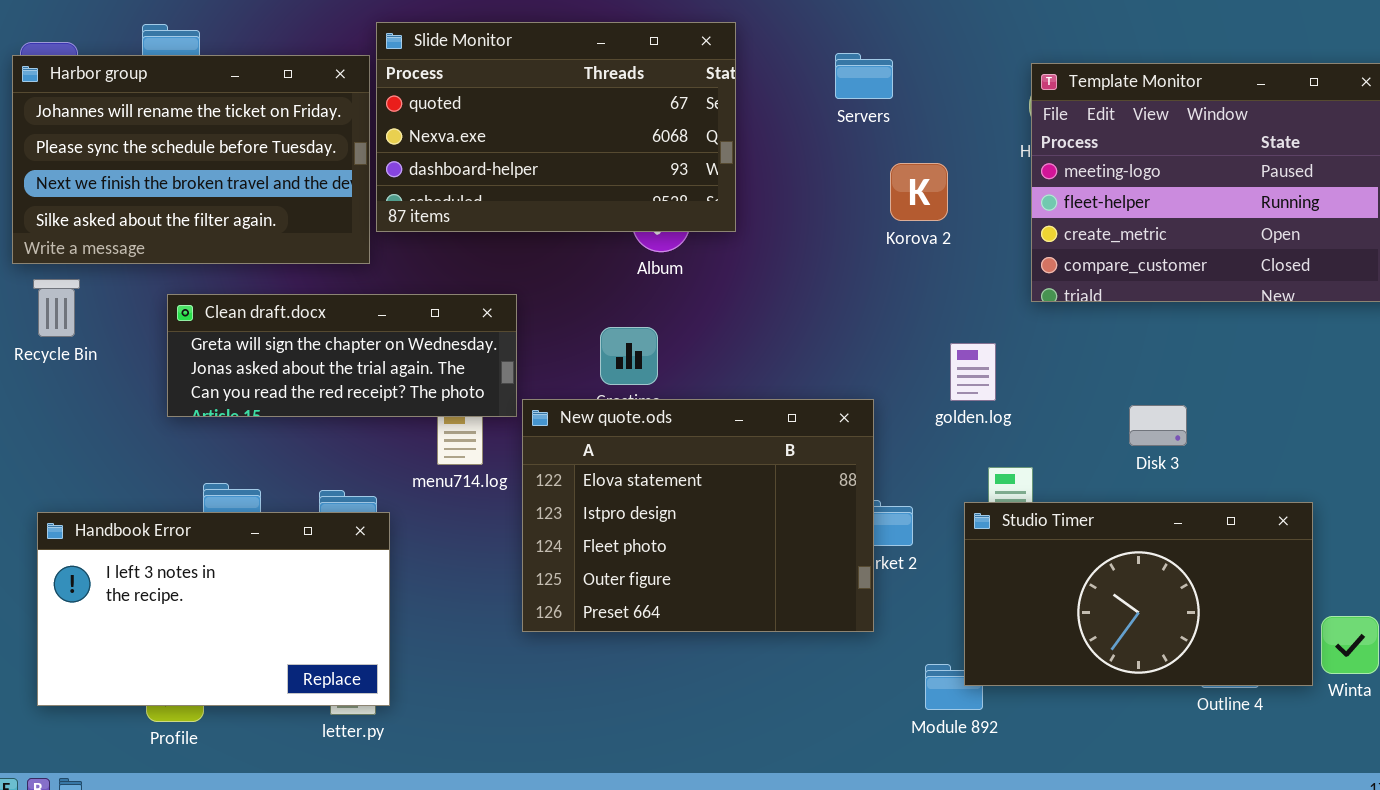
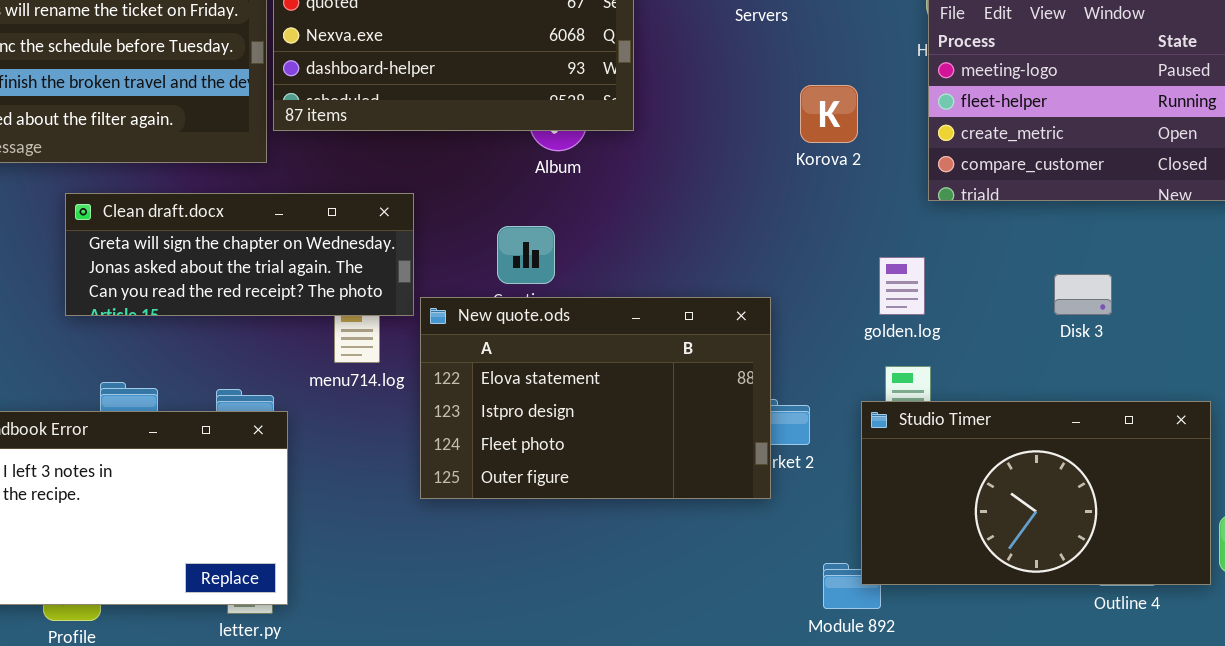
Korova 2: [890,163,948,221] -> [800,85,858,143], moved
golden.log: [950,343,996,401] -> [879,257,925,315], moved
New quote.ods: [522,399,874,632] -> [420,297,771,499], resized
Disk 3: [1129,405,1187,446] -> [1054,274,1112,315], moved

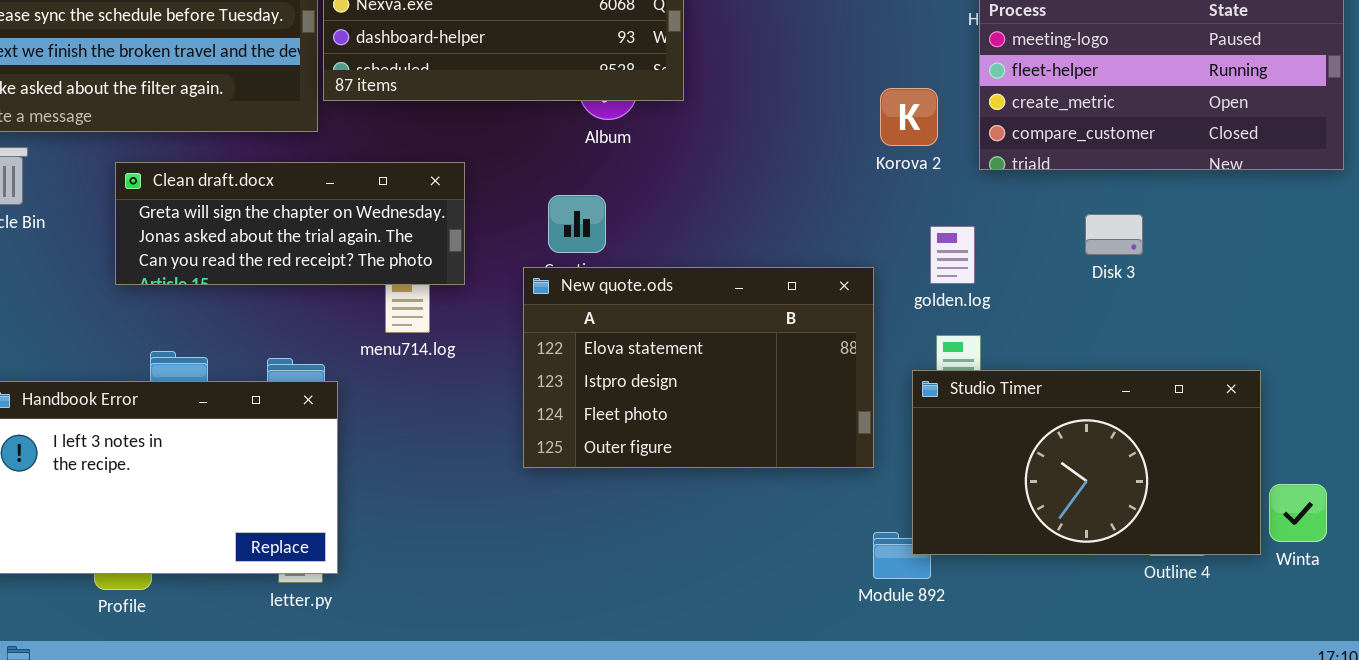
Korova 2: [800,85,858,143] -> [880,88,938,146], moved
Disk 3: [1054,274,1112,315] -> [1085,214,1143,255], moved
New quote.ods: [420,297,771,499] -> [523,267,874,468], moved

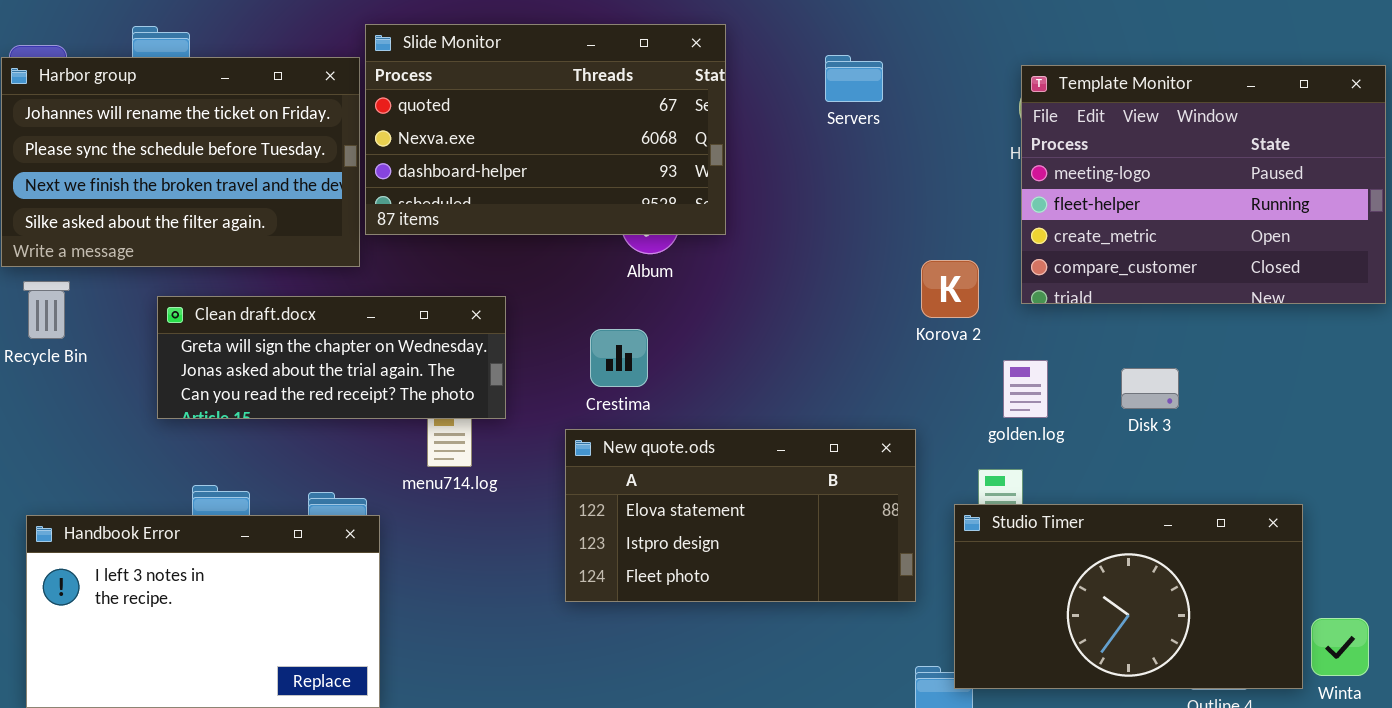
Korova 2: [880,88,938,146] -> [921,260,979,318], moved
Disk 3: [1085,214,1143,255] -> [1121,368,1179,409], moved
golden.log: [930,226,975,284] -> [1003,360,1048,418], moved
New quote.ods: [523,267,874,468] -> [565,429,916,602], resized

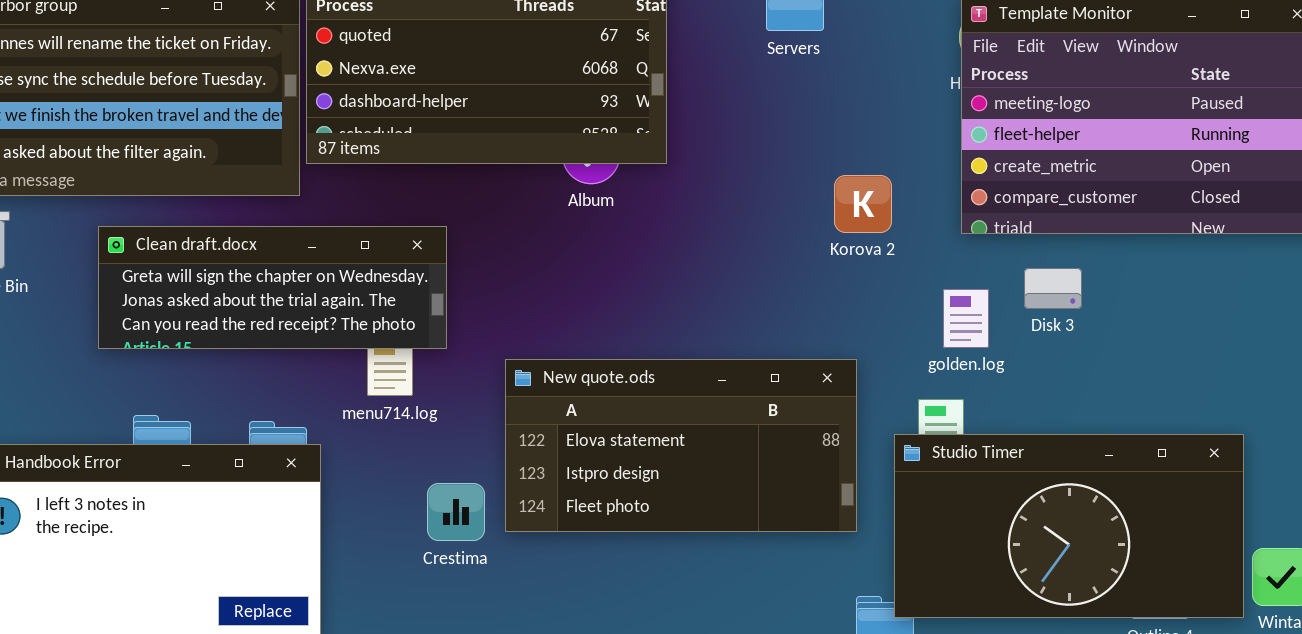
Korova 2: [921,260,979,318] -> [834,175,892,233], moved
Crestima: [590,329,648,387] -> [427,483,485,541], moved
Disk 3: [1121,368,1179,409] -> [1024,268,1082,309], moved

